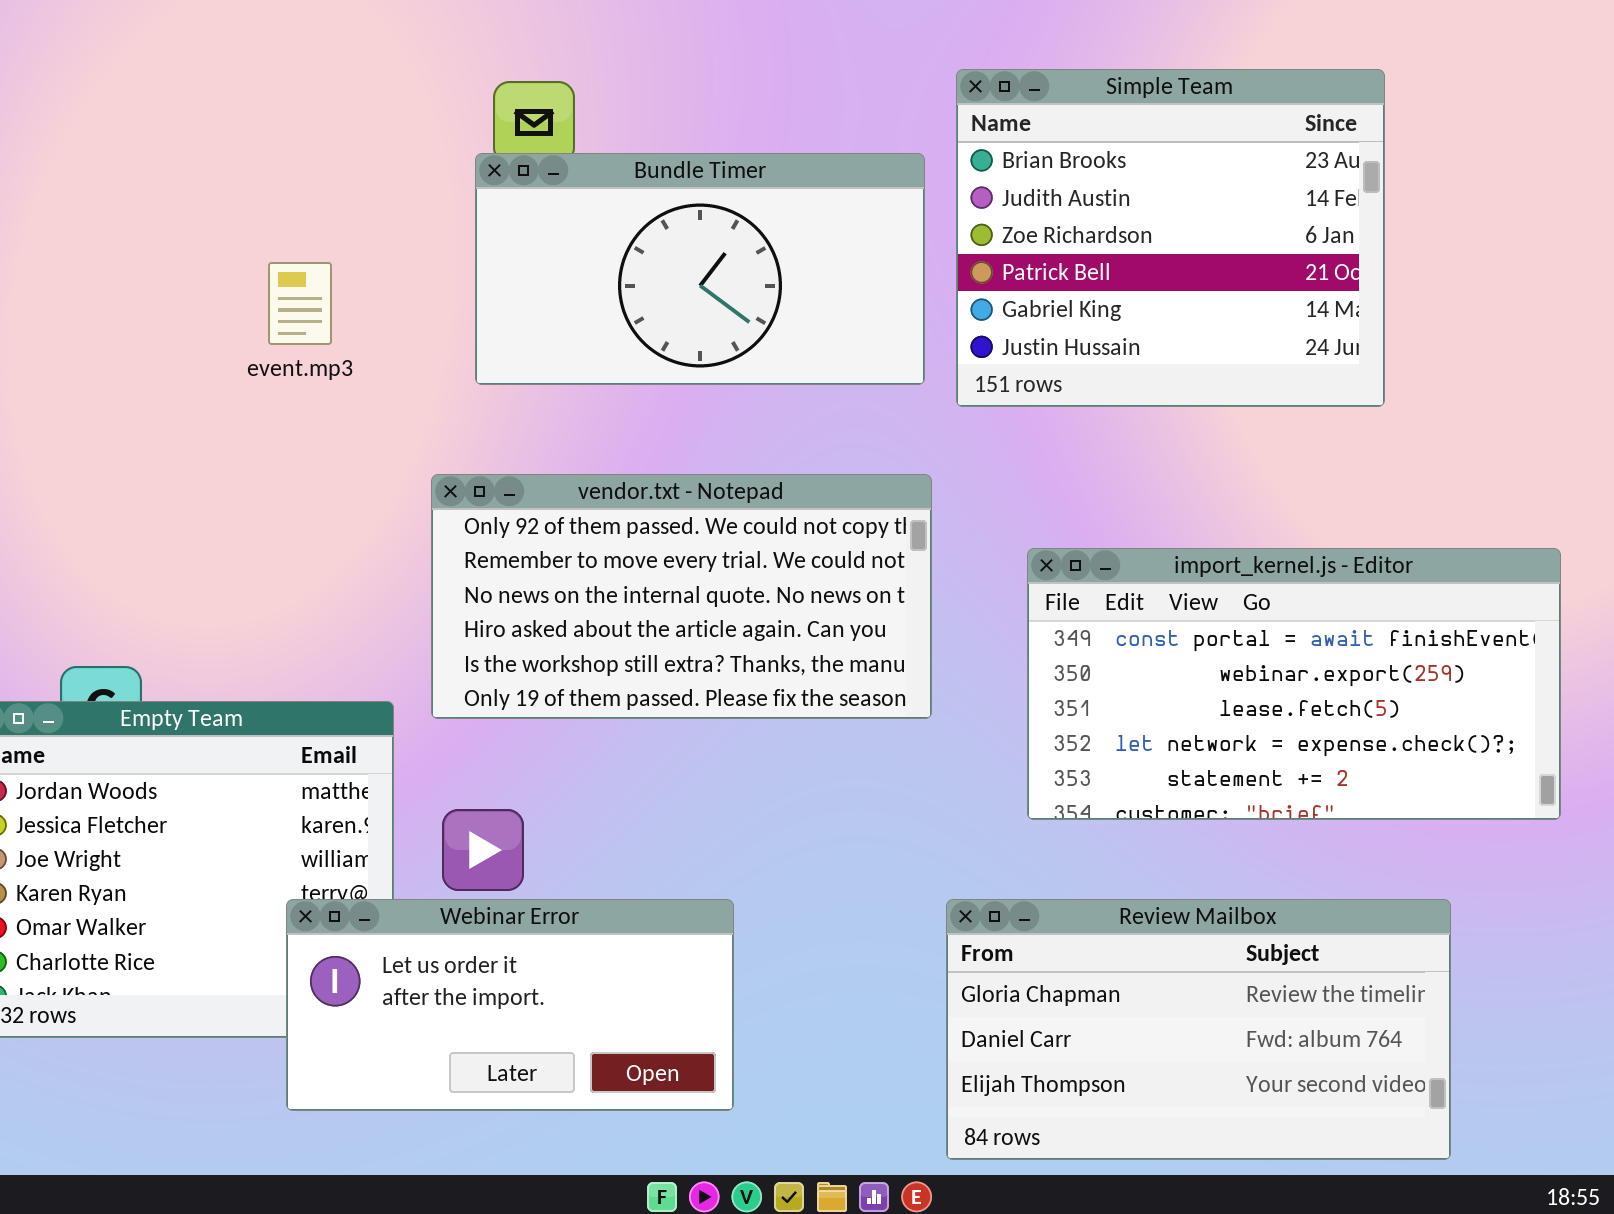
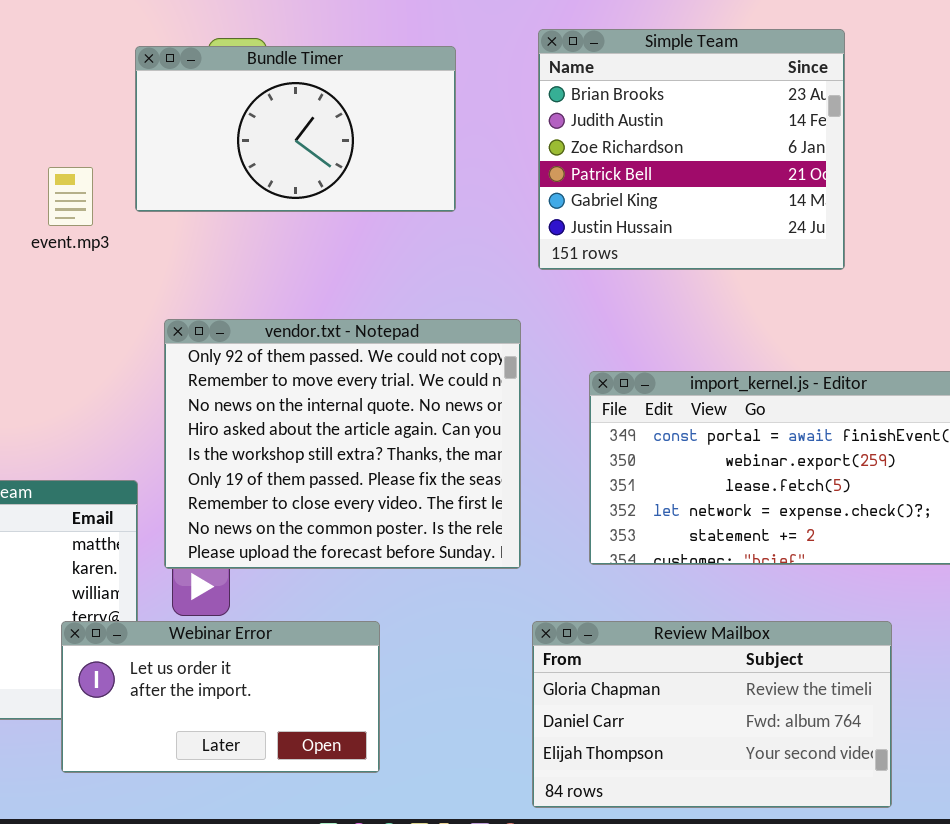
Bundle Timer: [475,153,925,385] -> [135,46,456,212], moved
vendor.txt - Notepad: [431,474,932,719] -> [164,319,521,569], resized

